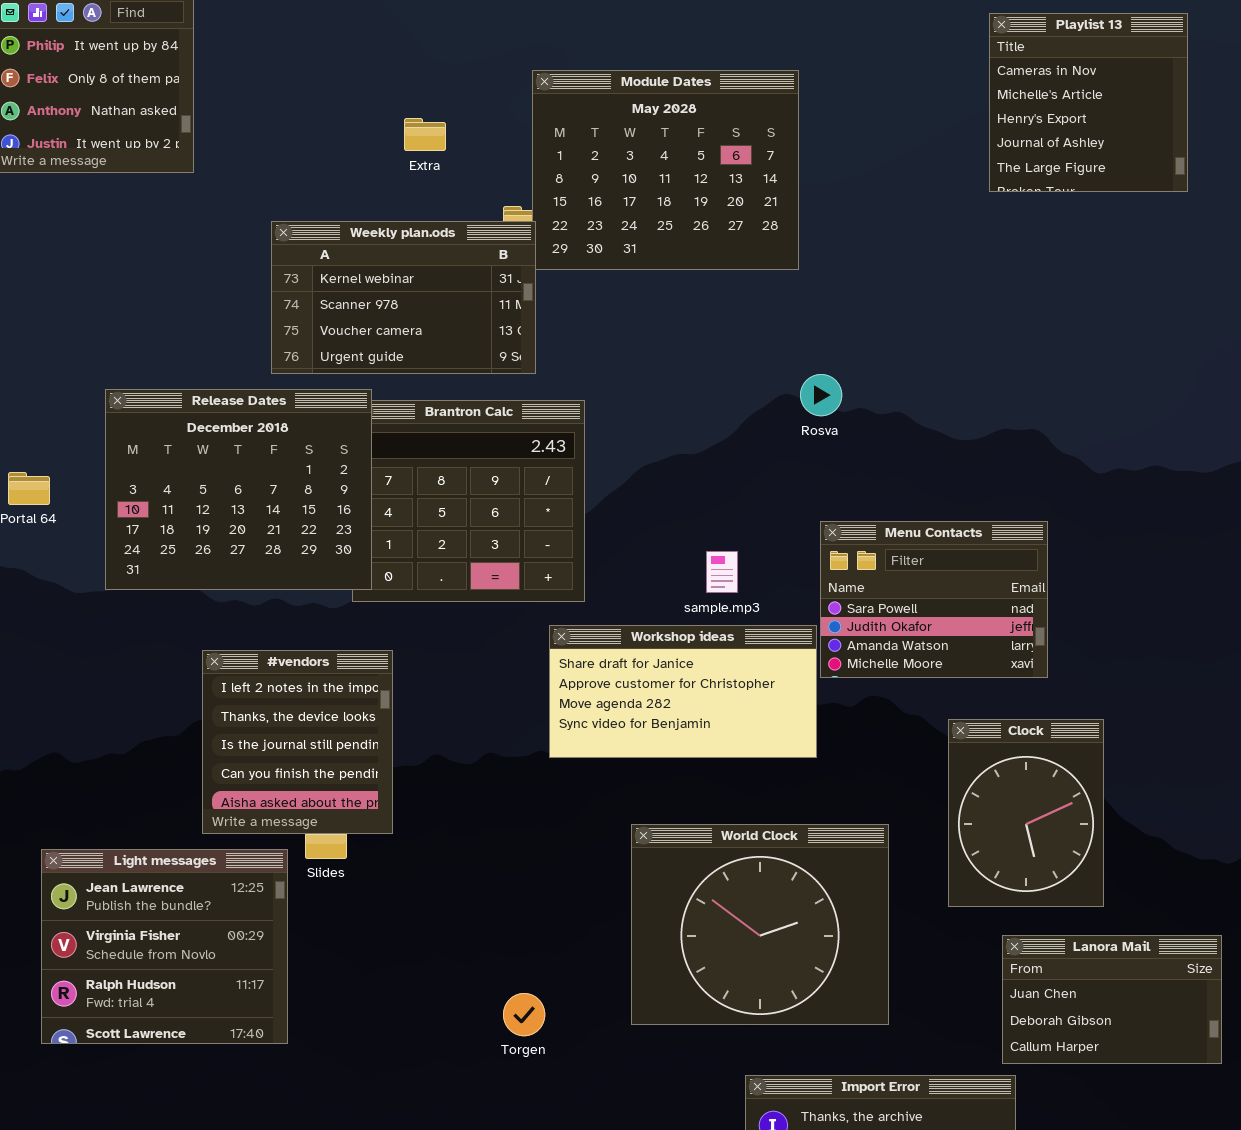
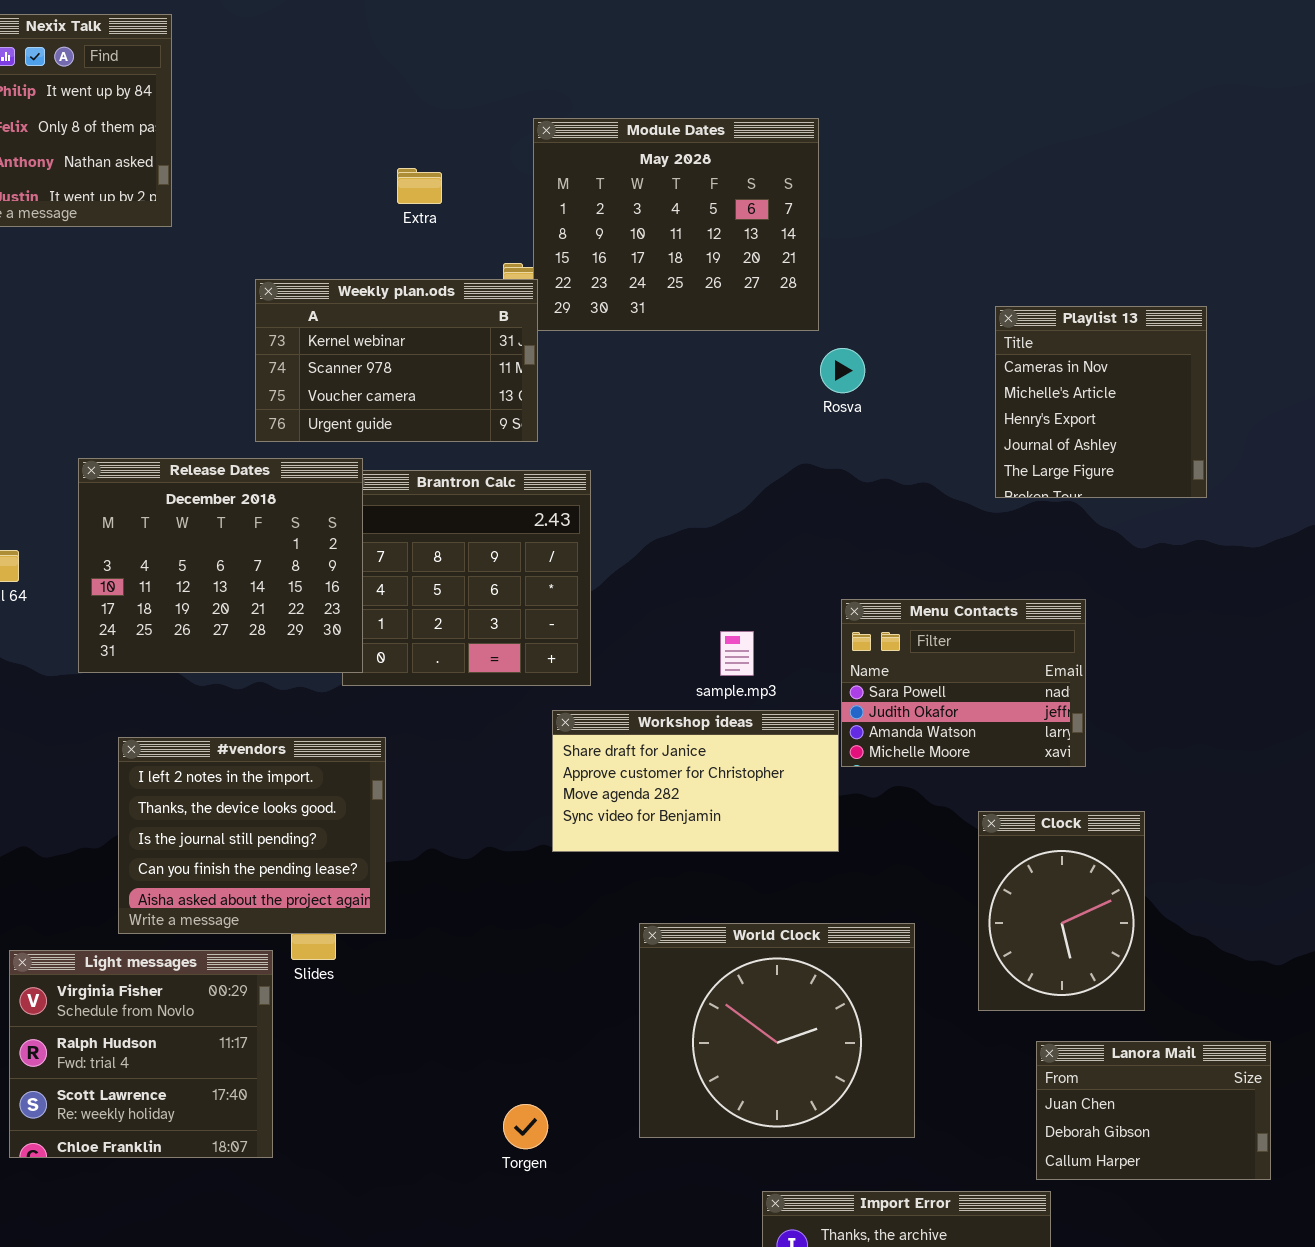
Playlist 13: [989,13,1188,192] -> [995,306,1207,498], moved
Rosva: [800,374,842,416] -> [820,348,865,393], moved
#vendors: [202,650,393,834] -> [118,737,386,934], resized
Light messages: [41,849,288,1044] -> [9,950,273,1158], scrolled down 1 row

